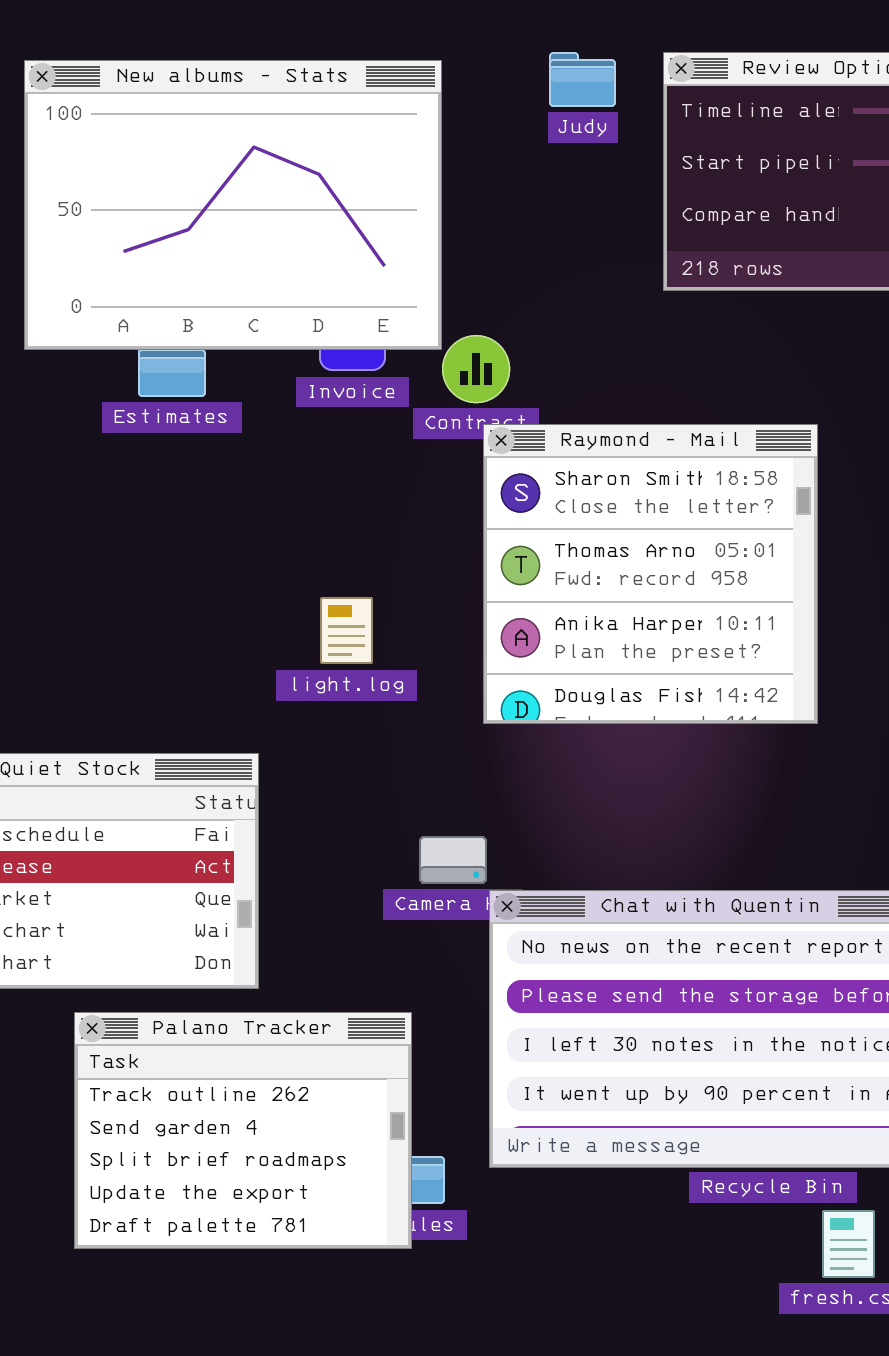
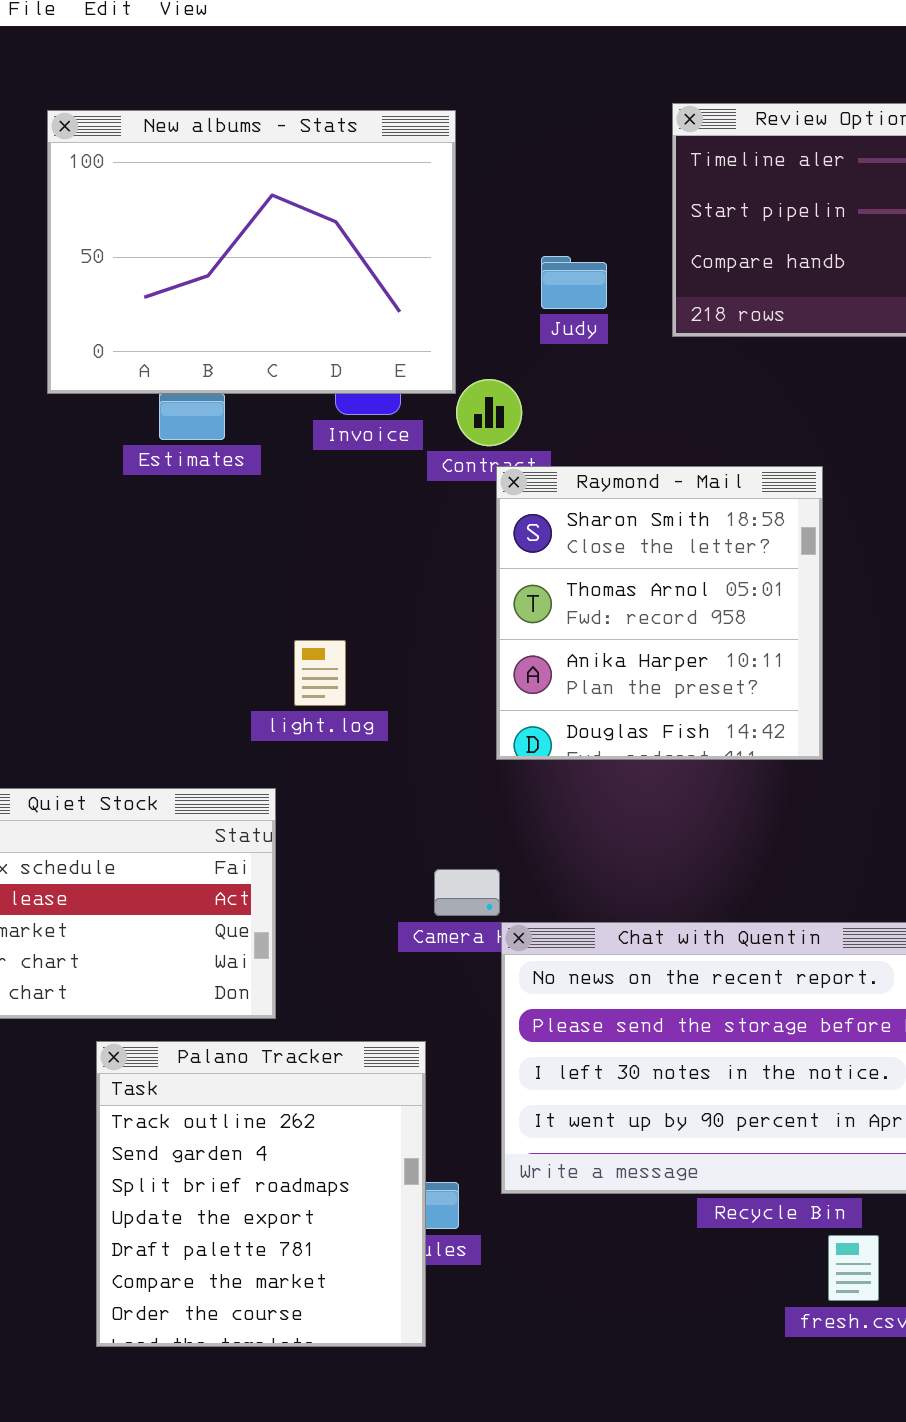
Judy: [549,52,616,107] -> [541,256,607,309], moved
light.log: [320,597,373,664] -> [294,640,346,706], moved
Palano Tracker: [74,1012,412,1249] -> [96,1041,426,1347], resized

